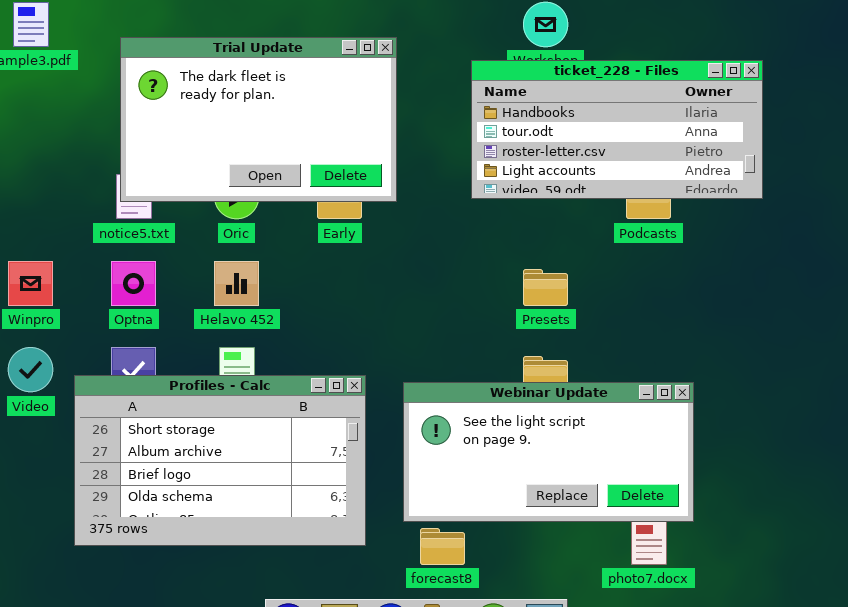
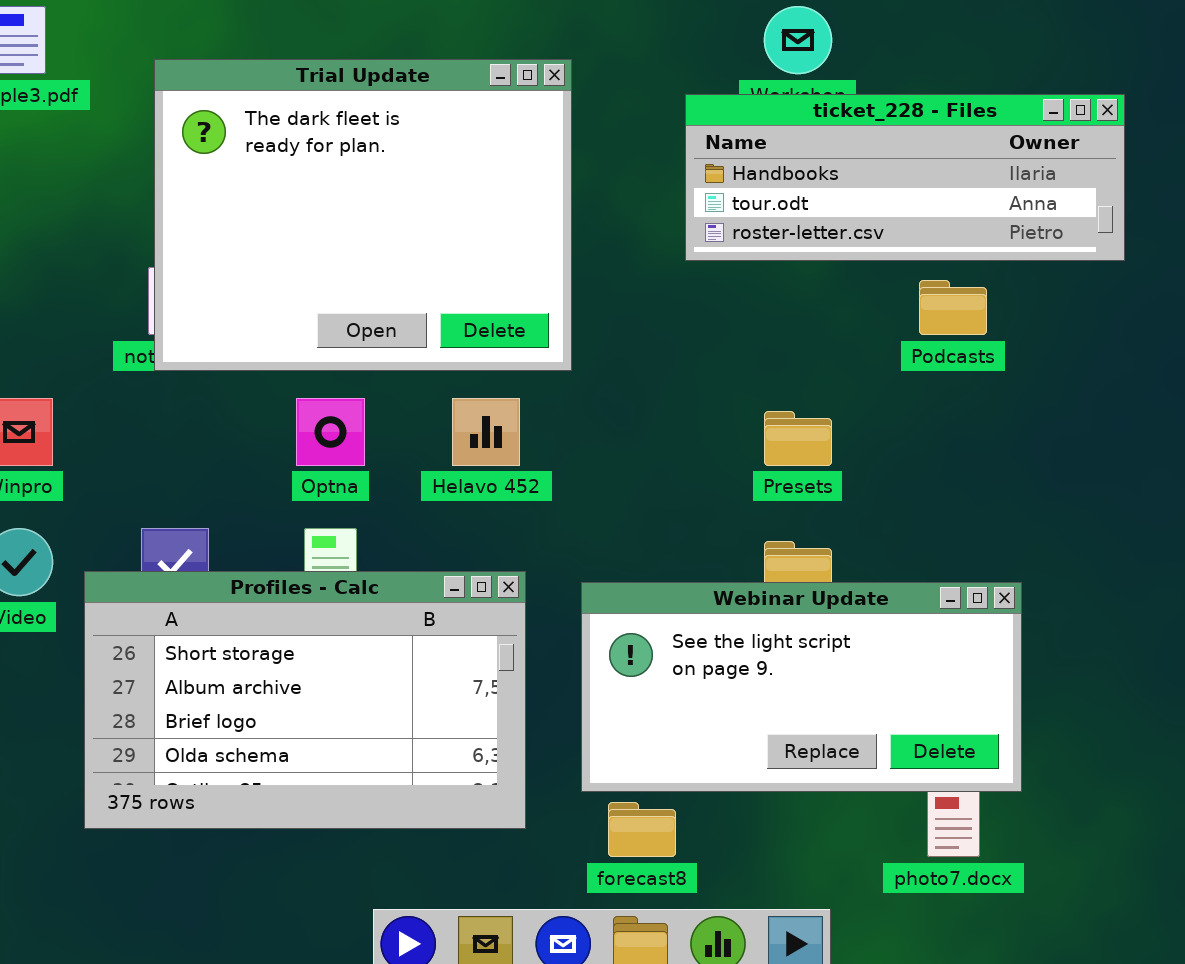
Trial Update: [120,37,397,202] -> [154,59,572,371], resized
ticket_228 - Files: [471,60,763,199] -> [685,94,1125,261], resized
Optna: [111,261,156,306] -> [296,398,365,466], moved
Helavo 452: [214,261,259,306] -> [452,398,520,466], moved

